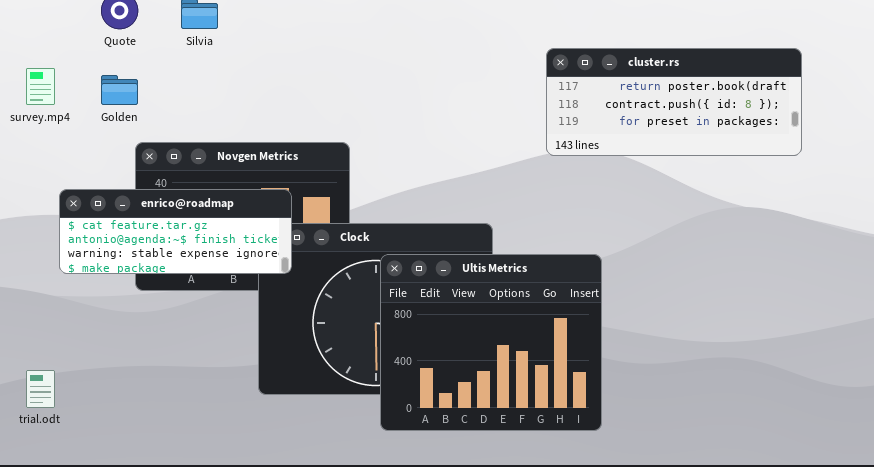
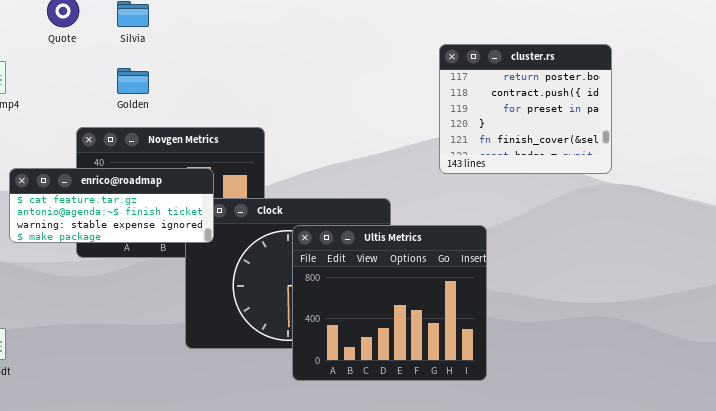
cluster.rs: [546,48,802,156] -> [439,44,612,174], resized
Golden: [101,75,138,105] -> [117,68,149,94], moved

